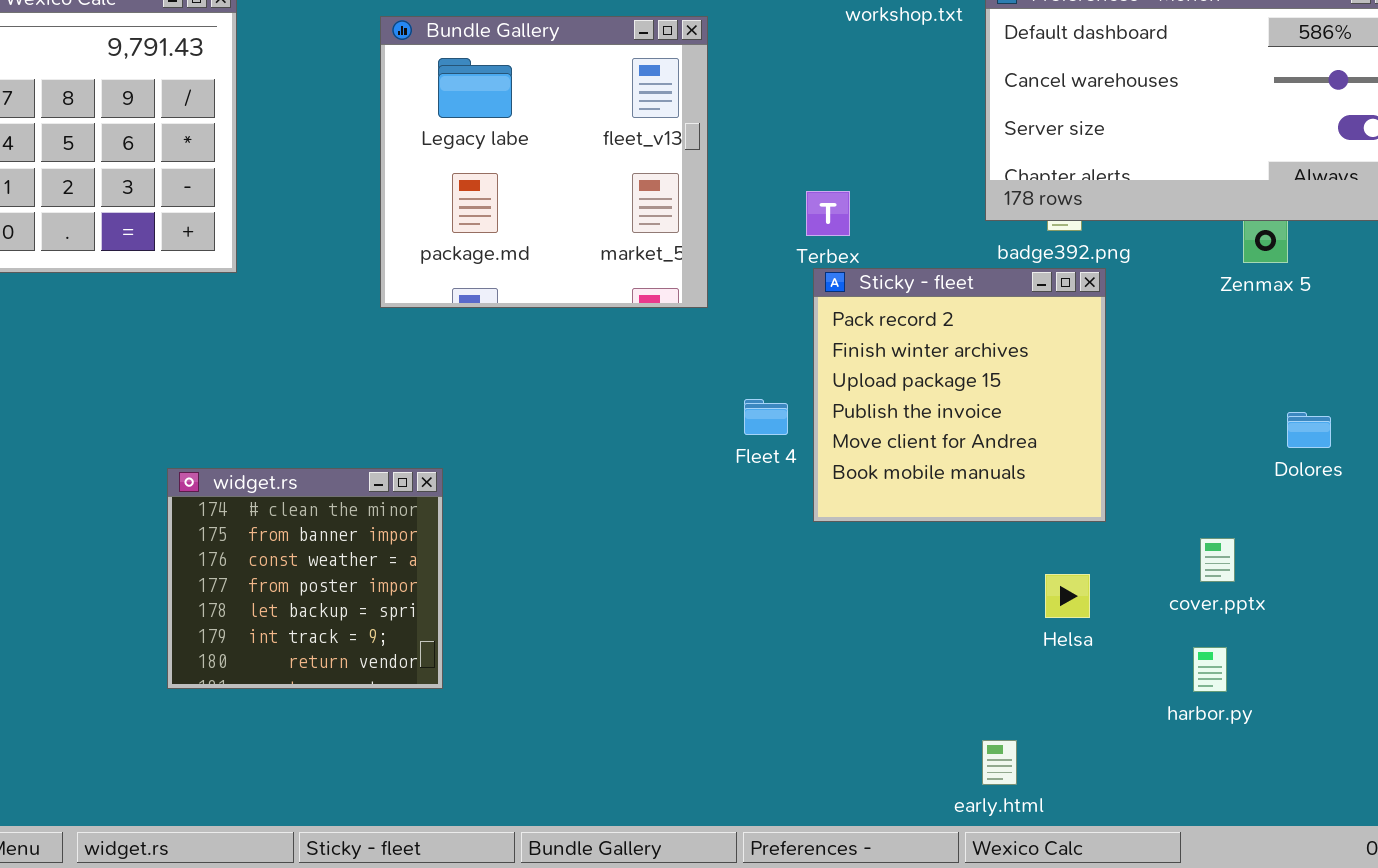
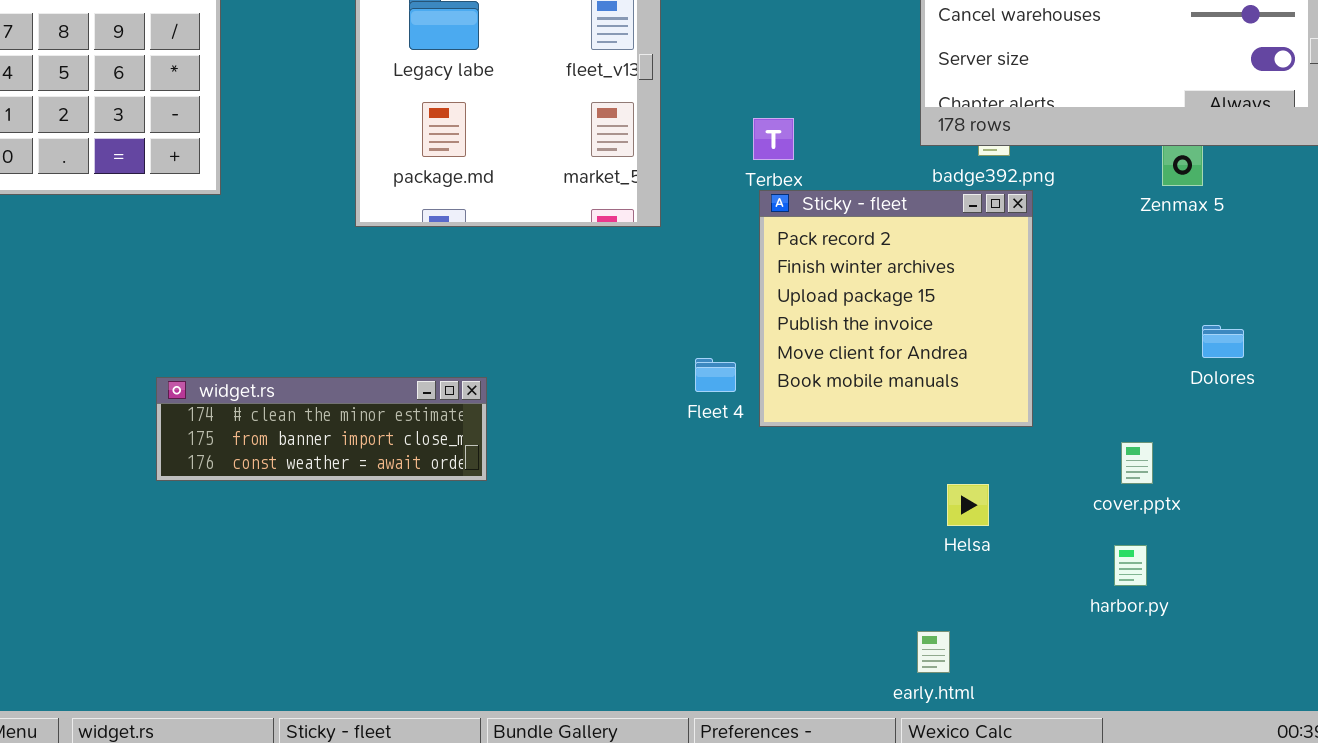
Fleet 4: [744,399,788,435] -> [695,358,736,392], moved
widget.rs: [167,468,443,689] -> [156,377,487,481], resized
Helsa: [1045,574,1090,618] -> [947,484,989,526], moved

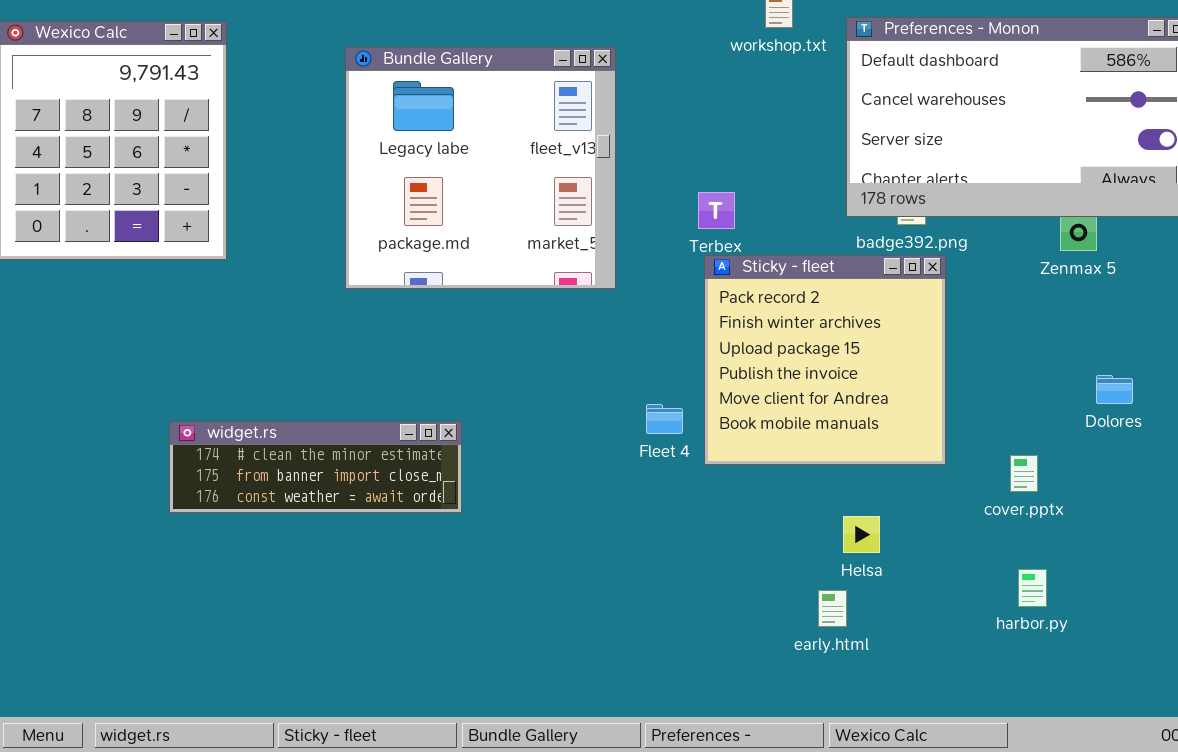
cover.pptx: [1121,442,1153,484] -> [1010,455,1038,492], moved
Helsa: [947,484,989,526] -> [843,516,880,553], moved
early.html: [917,631,950,673] -> [818,590,847,627], moved

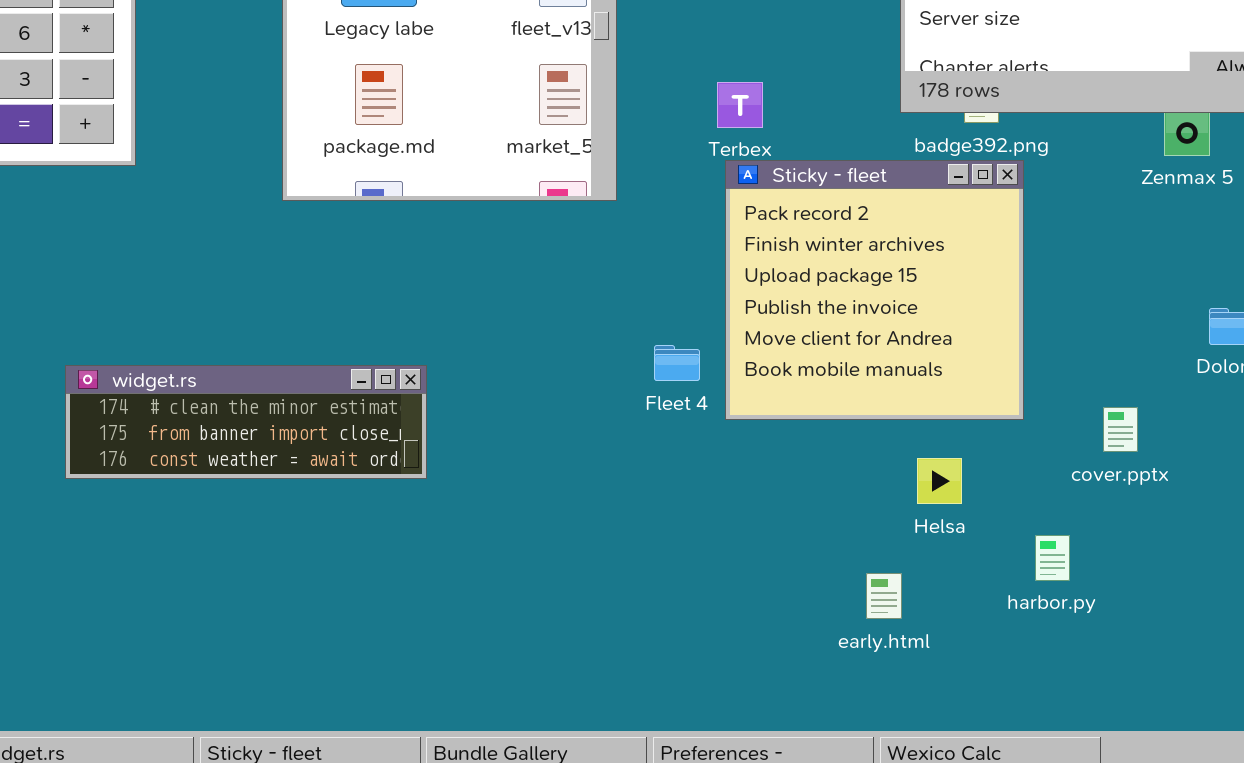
Helsa: [843,516,880,553] -> [917,458,962,504], moved
harbor.py: [1018,569,1047,607] -> [1035,535,1070,581], moved

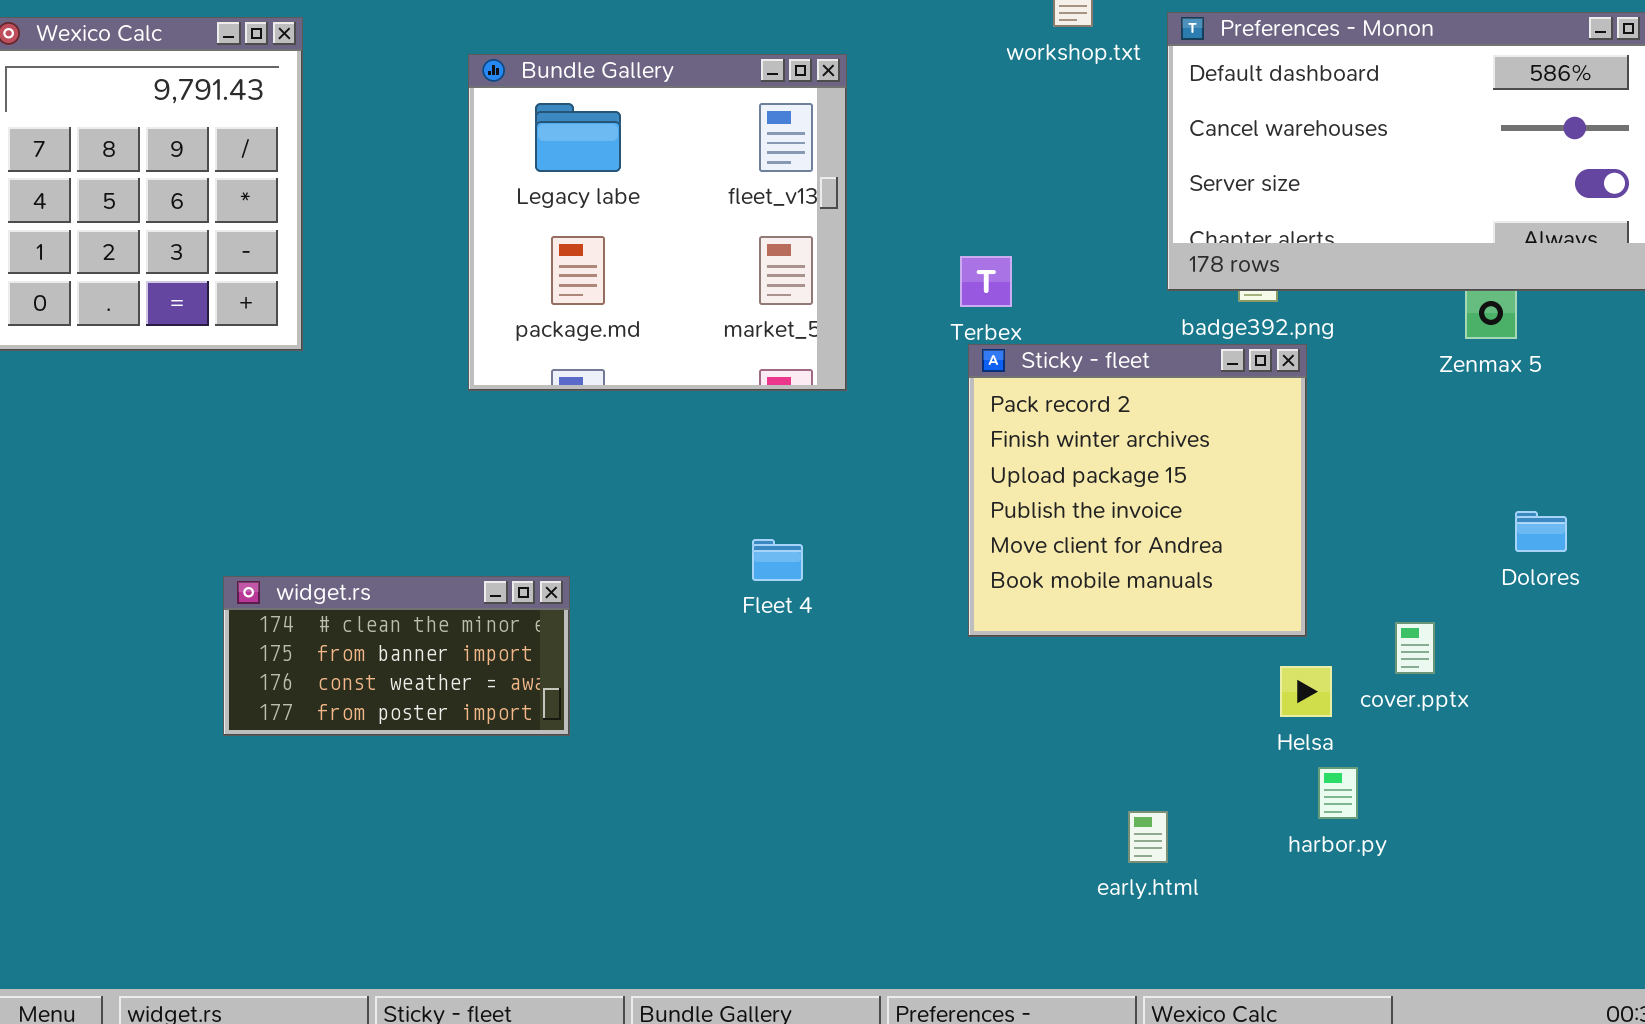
Fleet 4: [654,345,700,381] -> [752,539,803,581], moved
widget.rs: [65,365,427,479] -> [223,576,570,736], resized
Helsa: [917,458,962,504] -> [1280,666,1332,717], moved

